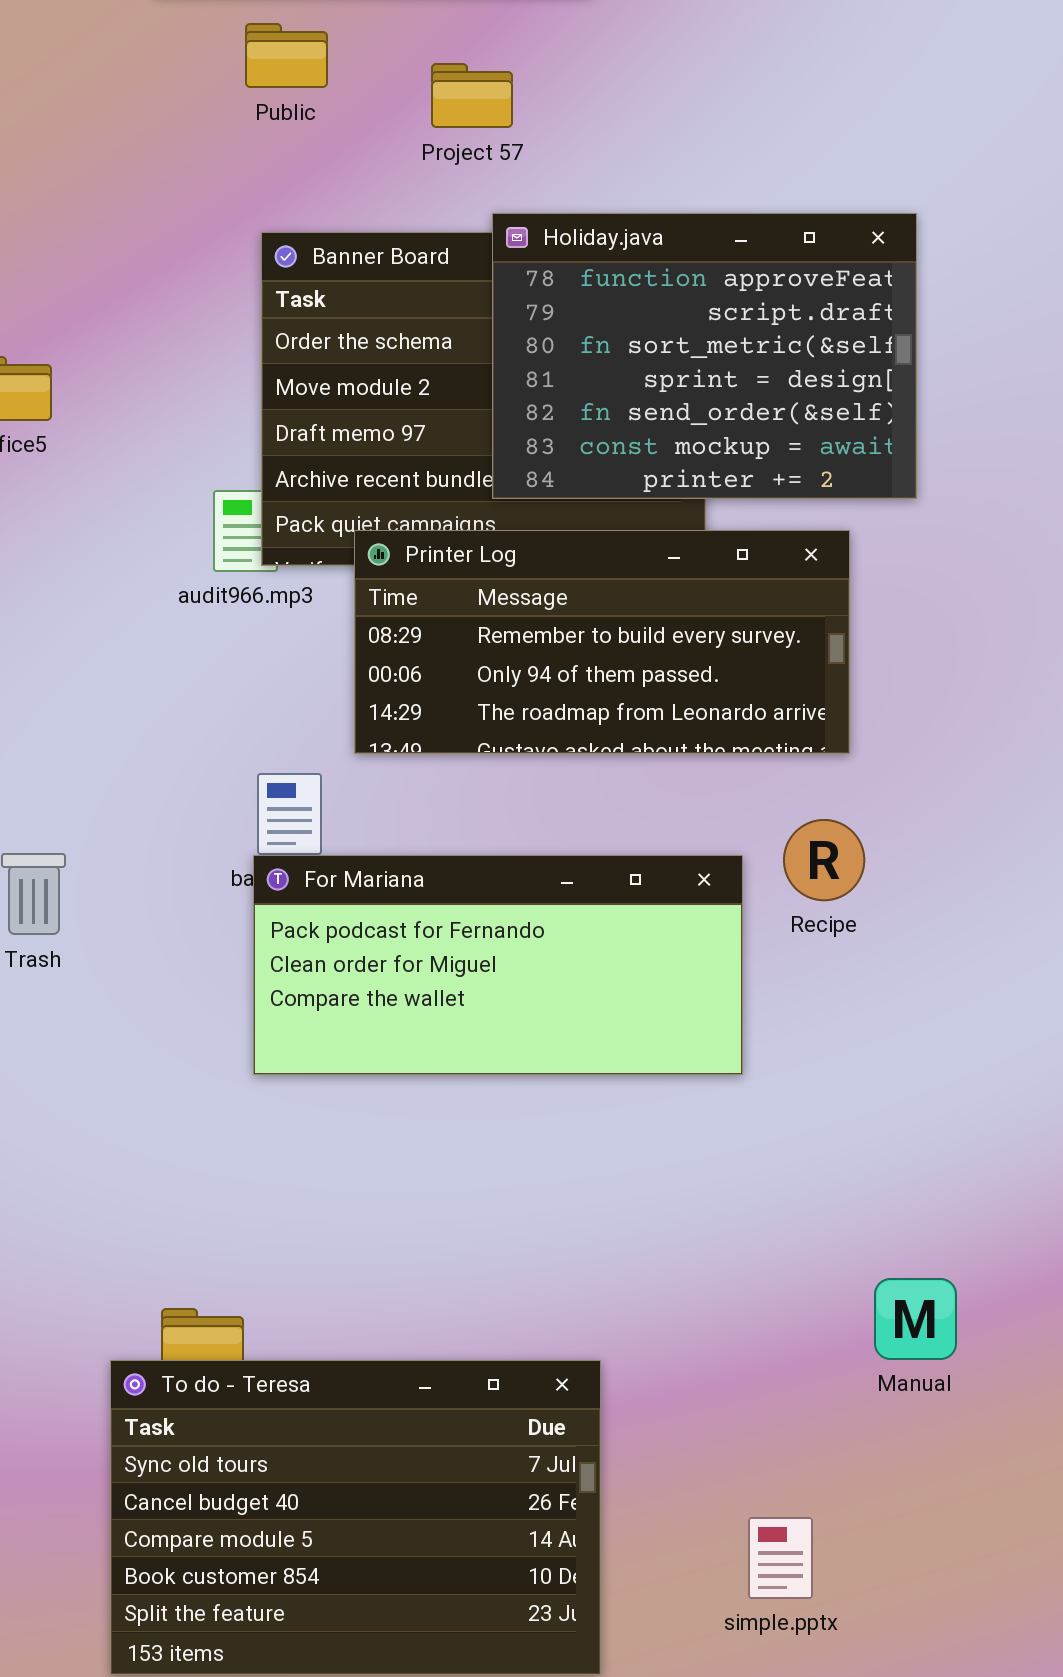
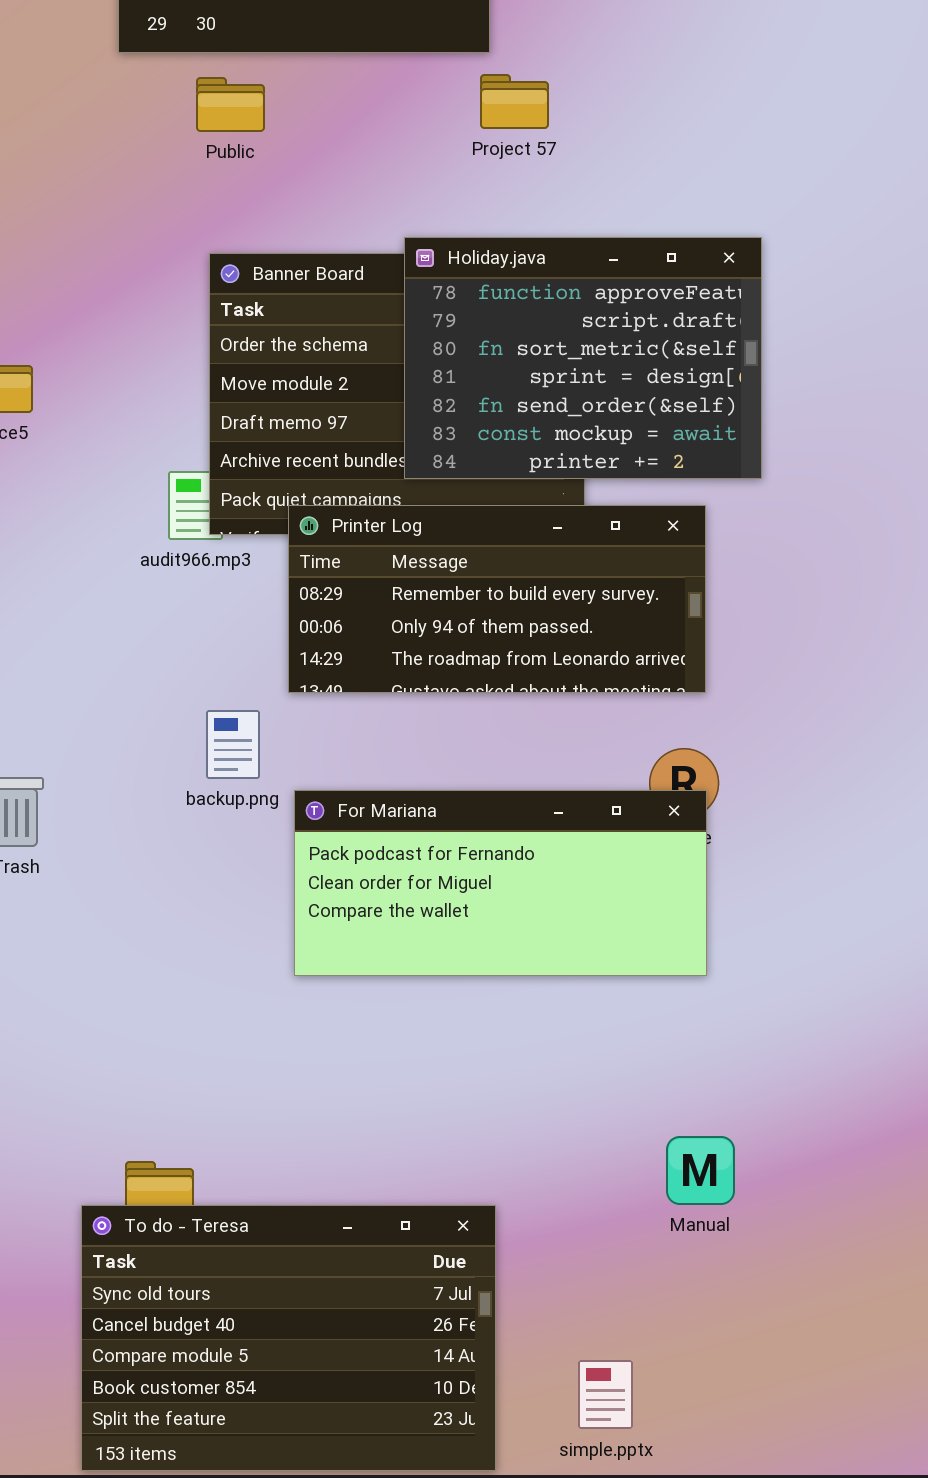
Project 57: [431,63,513,128] -> [480,74,549,129], moved
For Mariana: [253,855,743,1075] -> [294,790,707,976], moved
Manual: [874,1278,957,1360] -> [666,1136,735,1205], moved
simple.pptx: [748,1517,813,1599] -> [578,1360,633,1429], moved

